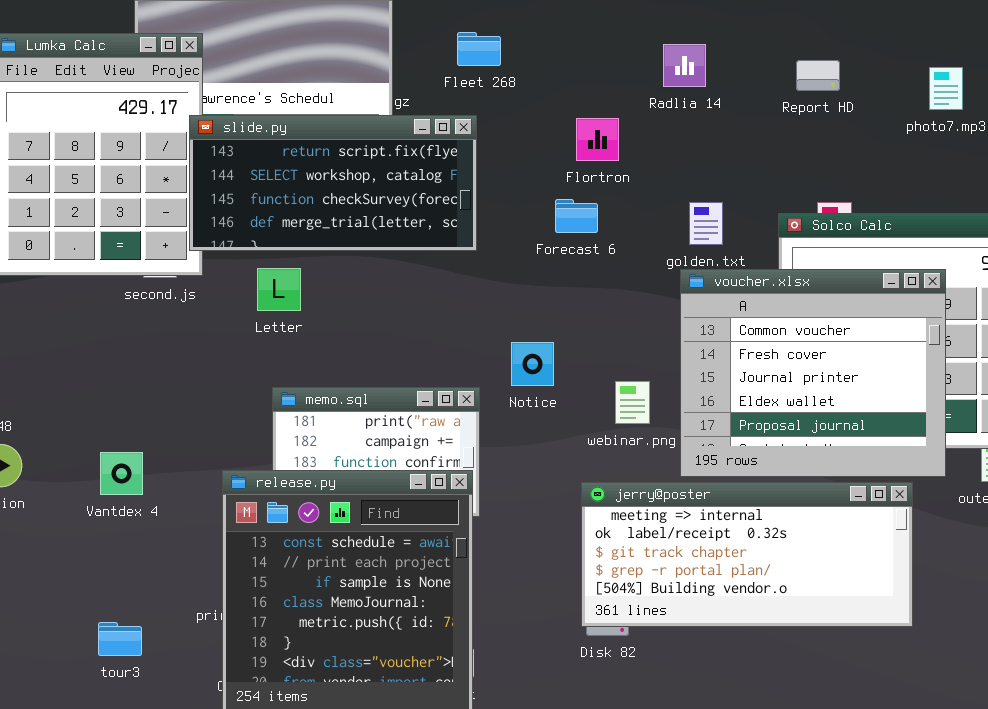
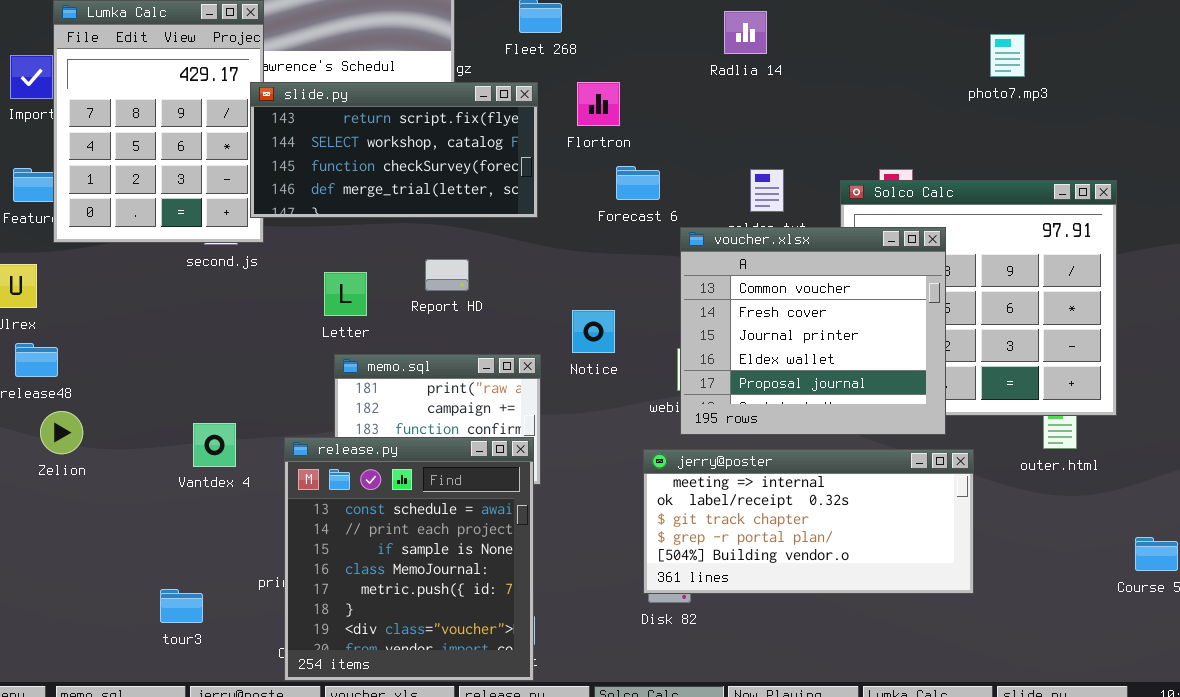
Report HD: [796,60,840,91] -> [425,259,469,291], moved
Flortron: [576,118,619,161] -> [577,82,620,126], moved
Letter: [257,268,301,311] -> [324,272,367,316], moved
voucher.xlsx: [680,269,946,477] -> [680,227,946,435], moved
Vantdex 4: [100,452,143,495] -> [193,423,236,467], moved

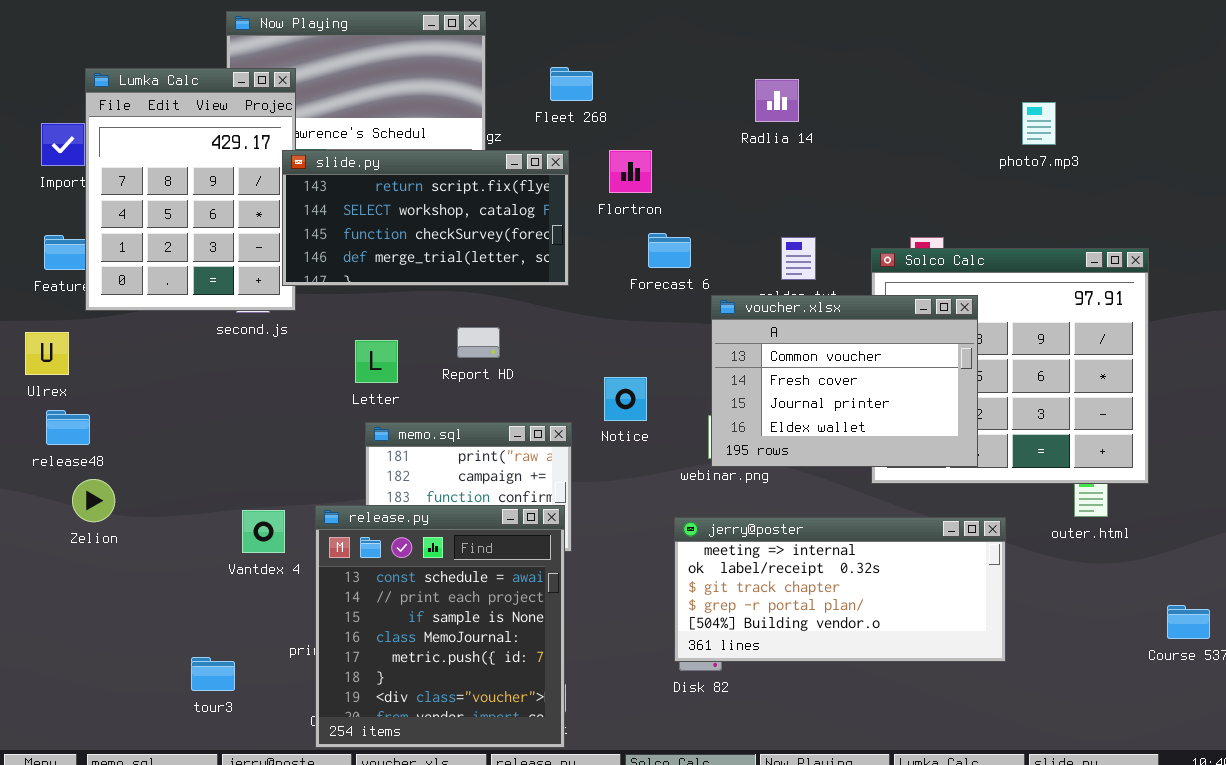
voucher.xlsx: [680,227,946,435] -> [711,295,978,467], resized
Vantdex 4: [193,423,236,467] -> [242,510,285,553], moved

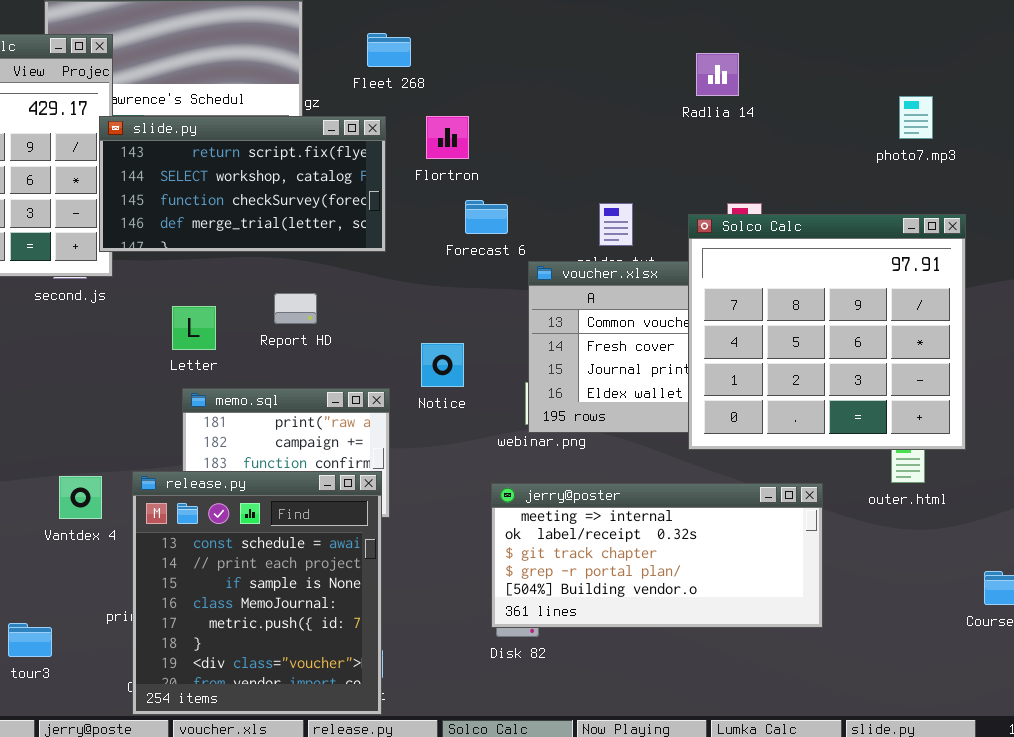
Radlia 14: [755,79,799,122] -> [696,53,739,96], moved
photo7.mp3: [1022,102,1056,145] -> [899,96,933,139], moved
Solco Calc: [871,248,1149,484] -> [688,214,966,450], raised

